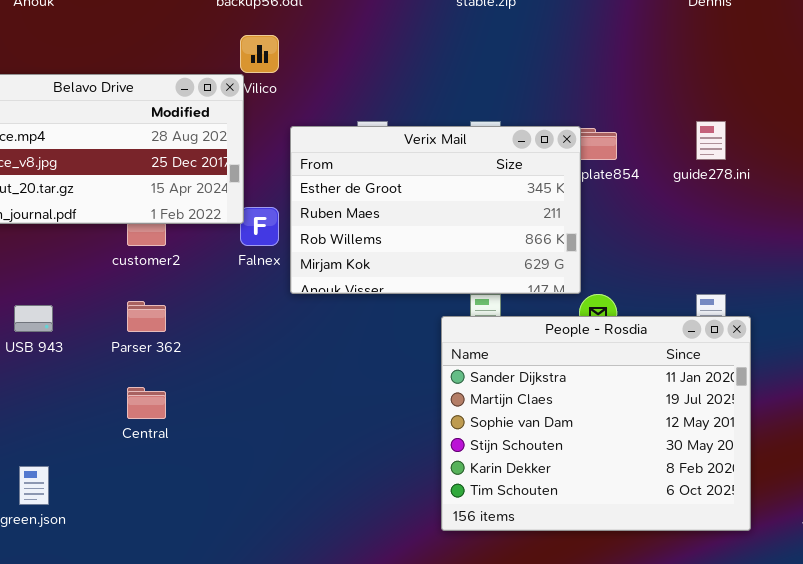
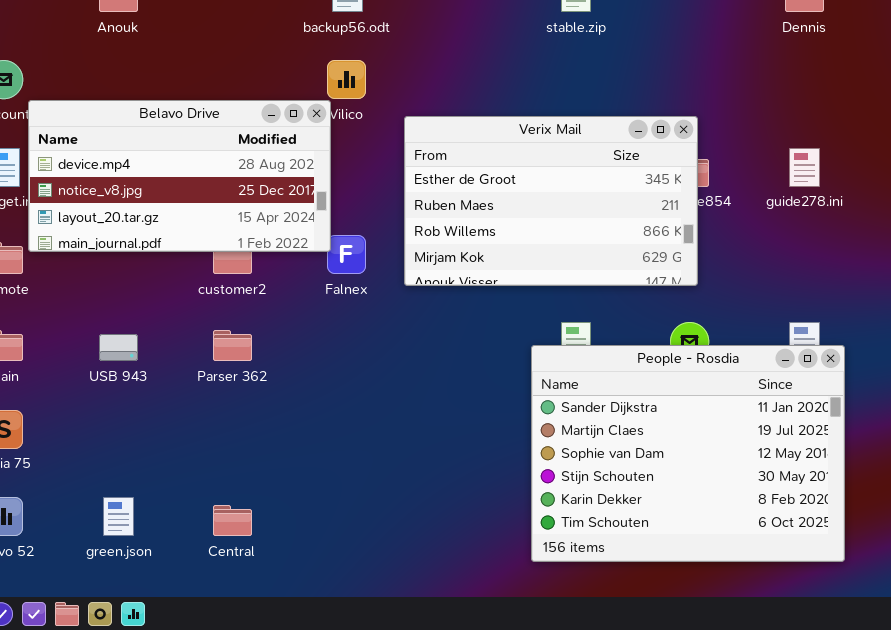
Verix Mail: [290,126,581,294] -> [404,116,698,286], moved
Central: [127,387,166,419] -> [213,505,252,536], moved

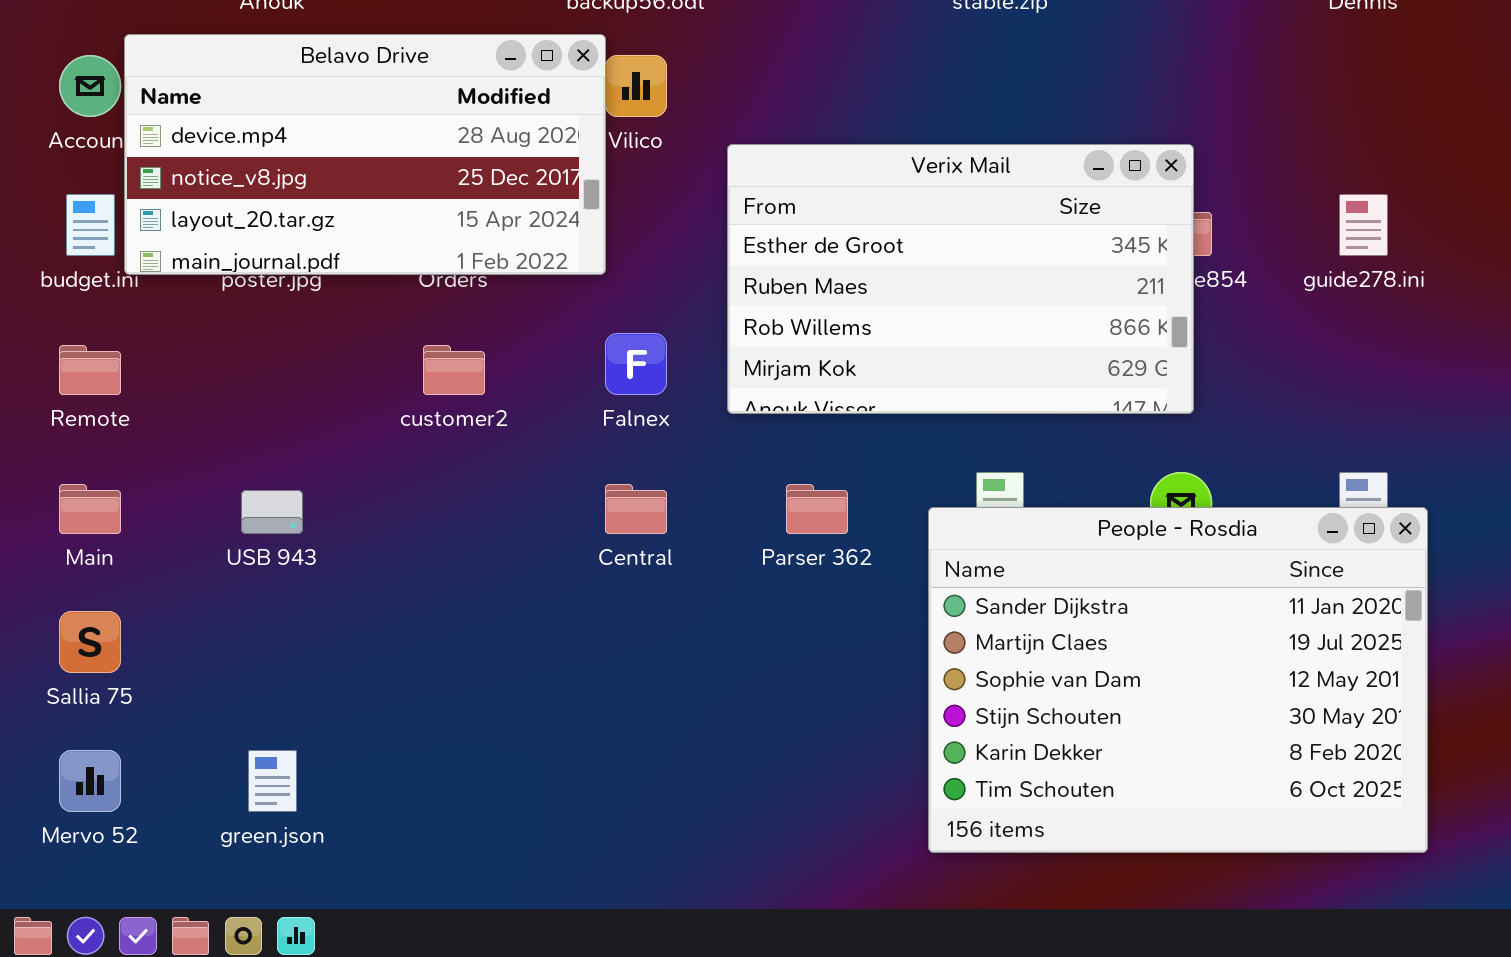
Belavo Drive: [28,100,331,252] -> [124,34,606,275], moved
Parser 362: [213,330,252,361] -> [786,484,848,534], moved
Central: [213,505,252,536] -> [605,484,667,534], moved

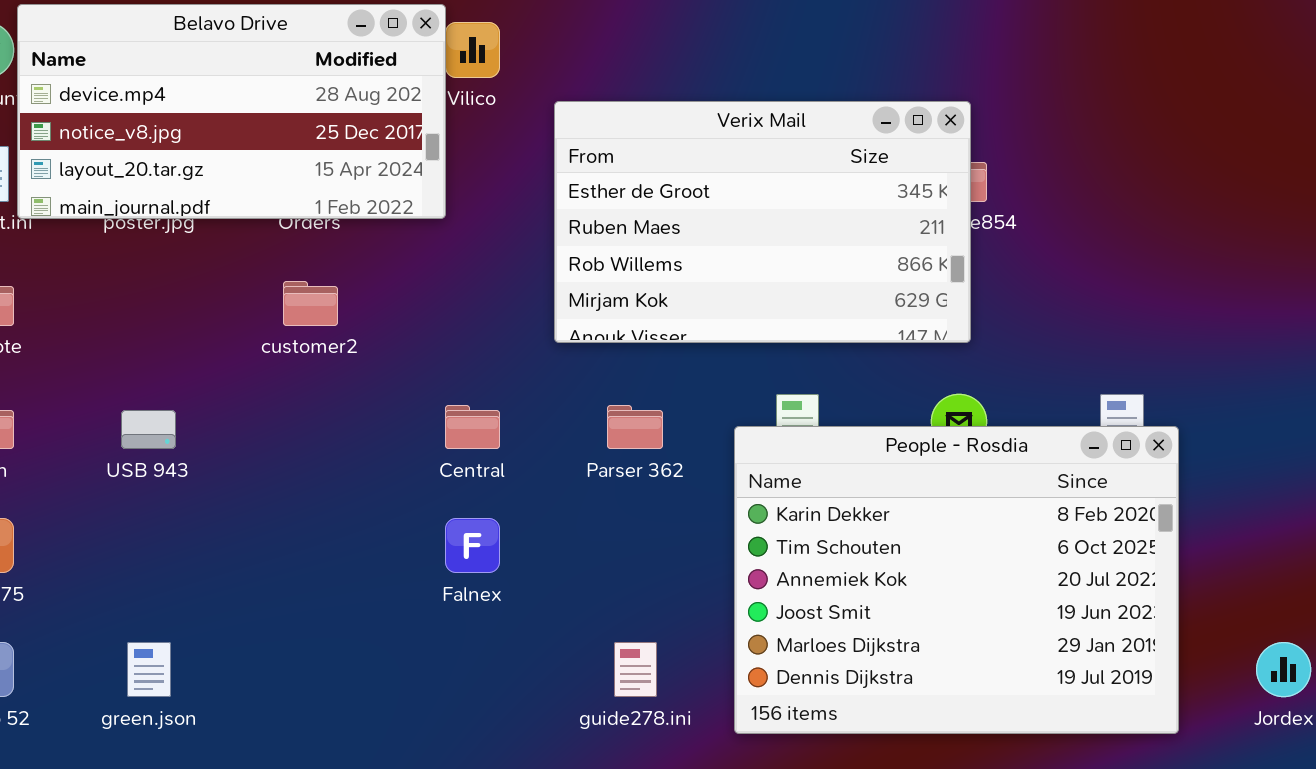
guide278.ini: [1339,194,1388,256] -> [614,642,657,697], moved
Falnex: [605,333,667,395] -> [445,518,500,573], moved
People - Rosdia: [928,507,1428,853] -> [734,426,1179,734], scrolled down 4 rows

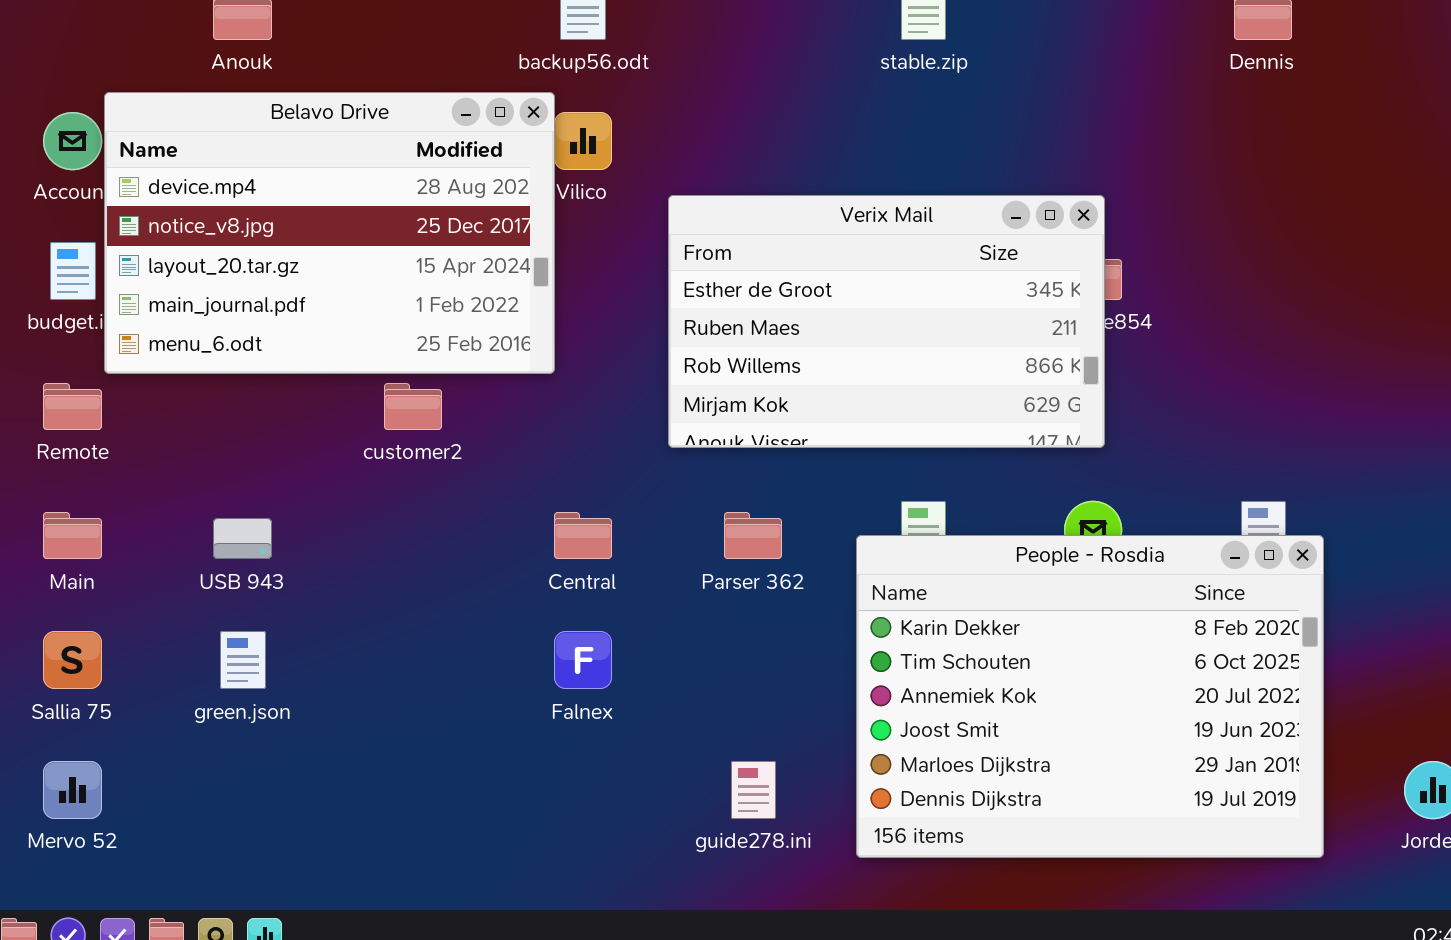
Belavo Drive: [17,4,446,219] -> [104,92,555,374], resized
green.json: [127,642,171,697] -> [220,631,266,689], moved

